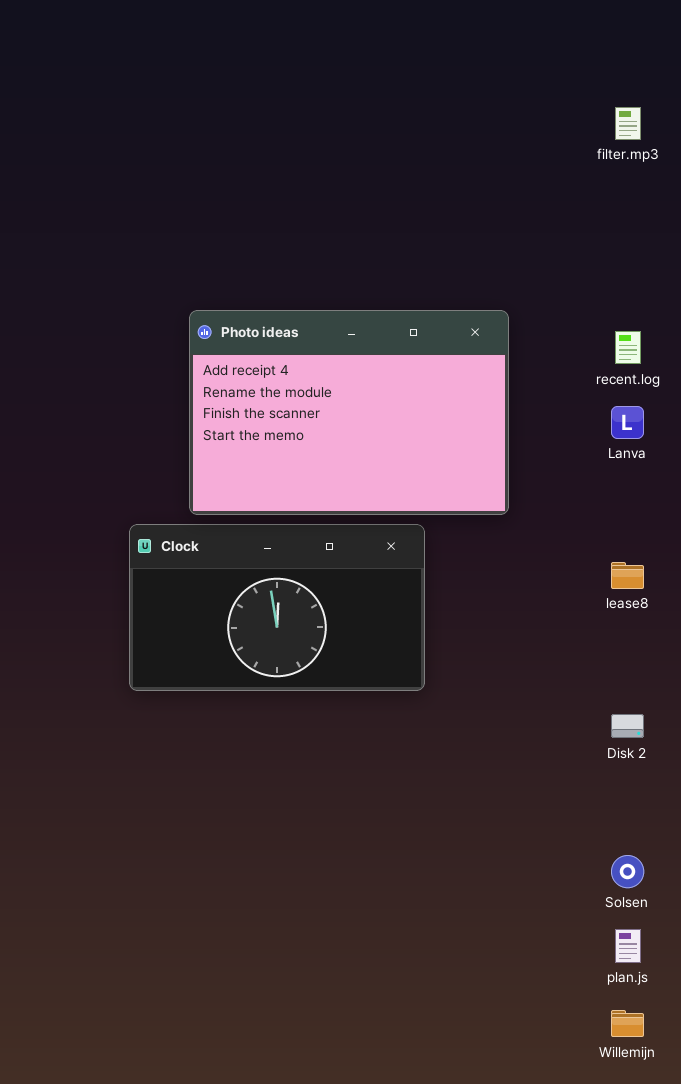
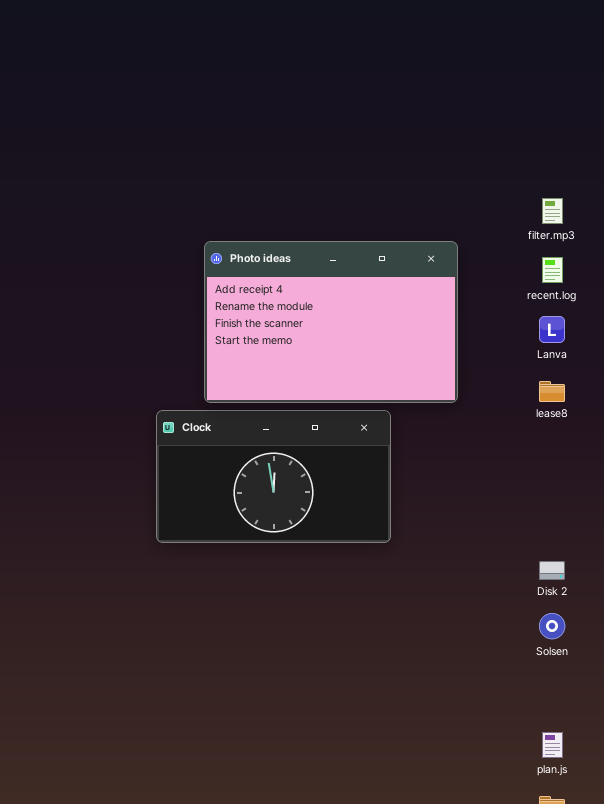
filter.mp3: [615,107,641,140] -> [542,198,563,224], moved
lease8: [611,562,644,589] -> [539,381,565,402], moved
Solsen: [611,855,644,888] -> [539,613,565,639], moved

